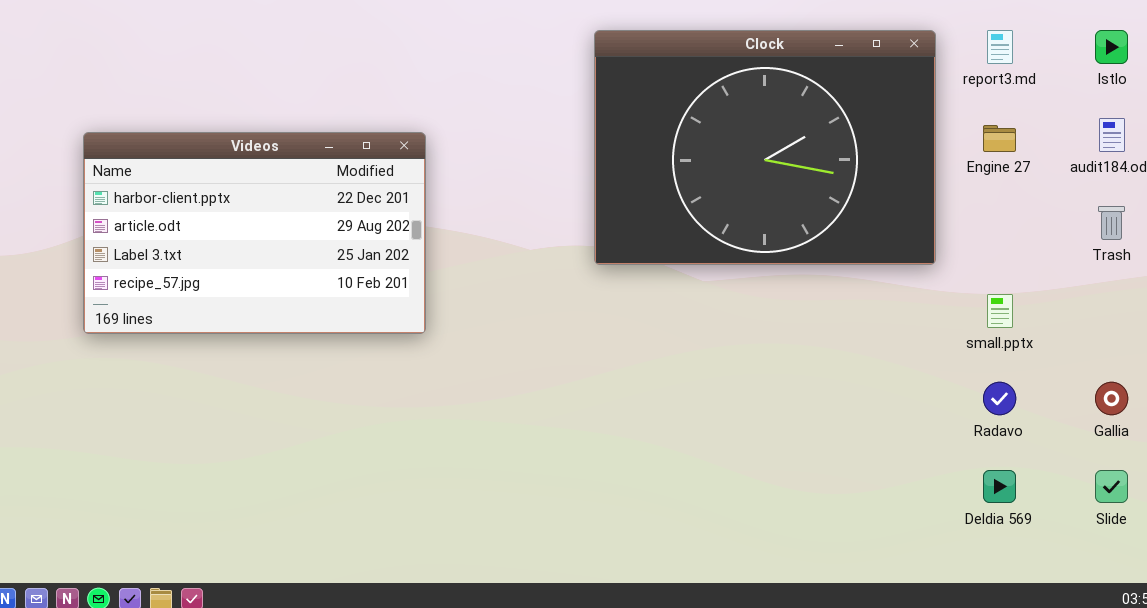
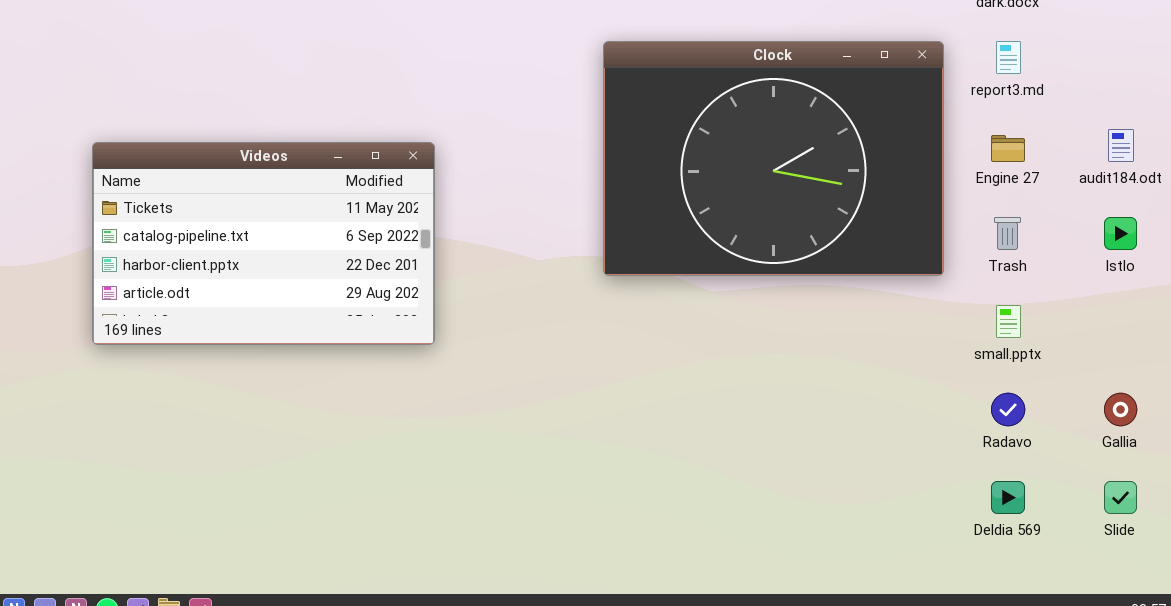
Istlo: [1095,30,1128,64] -> [1104,217,1137,250], moved
Videos: [83,132,426,334] -> [92,142,435,345], scrolled up 2 rows
Trash: [1098,206,1125,240] -> [994,217,1021,250], moved

